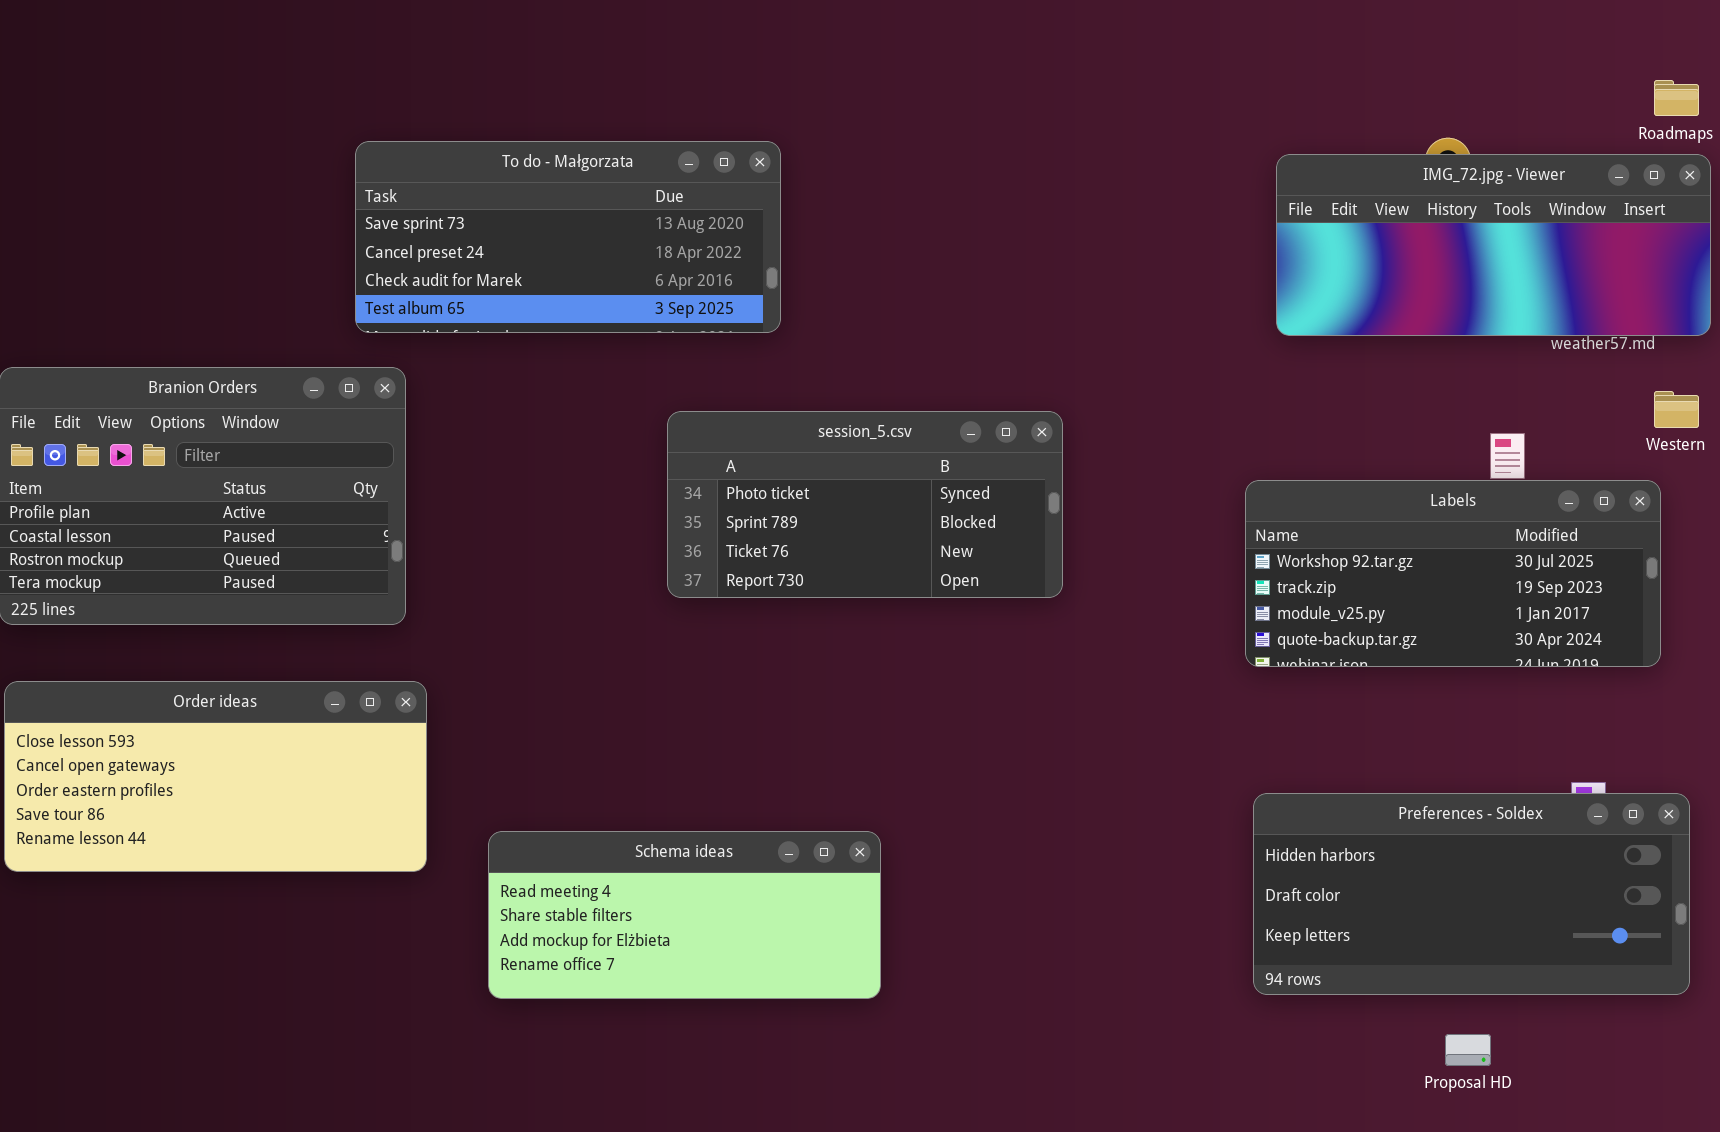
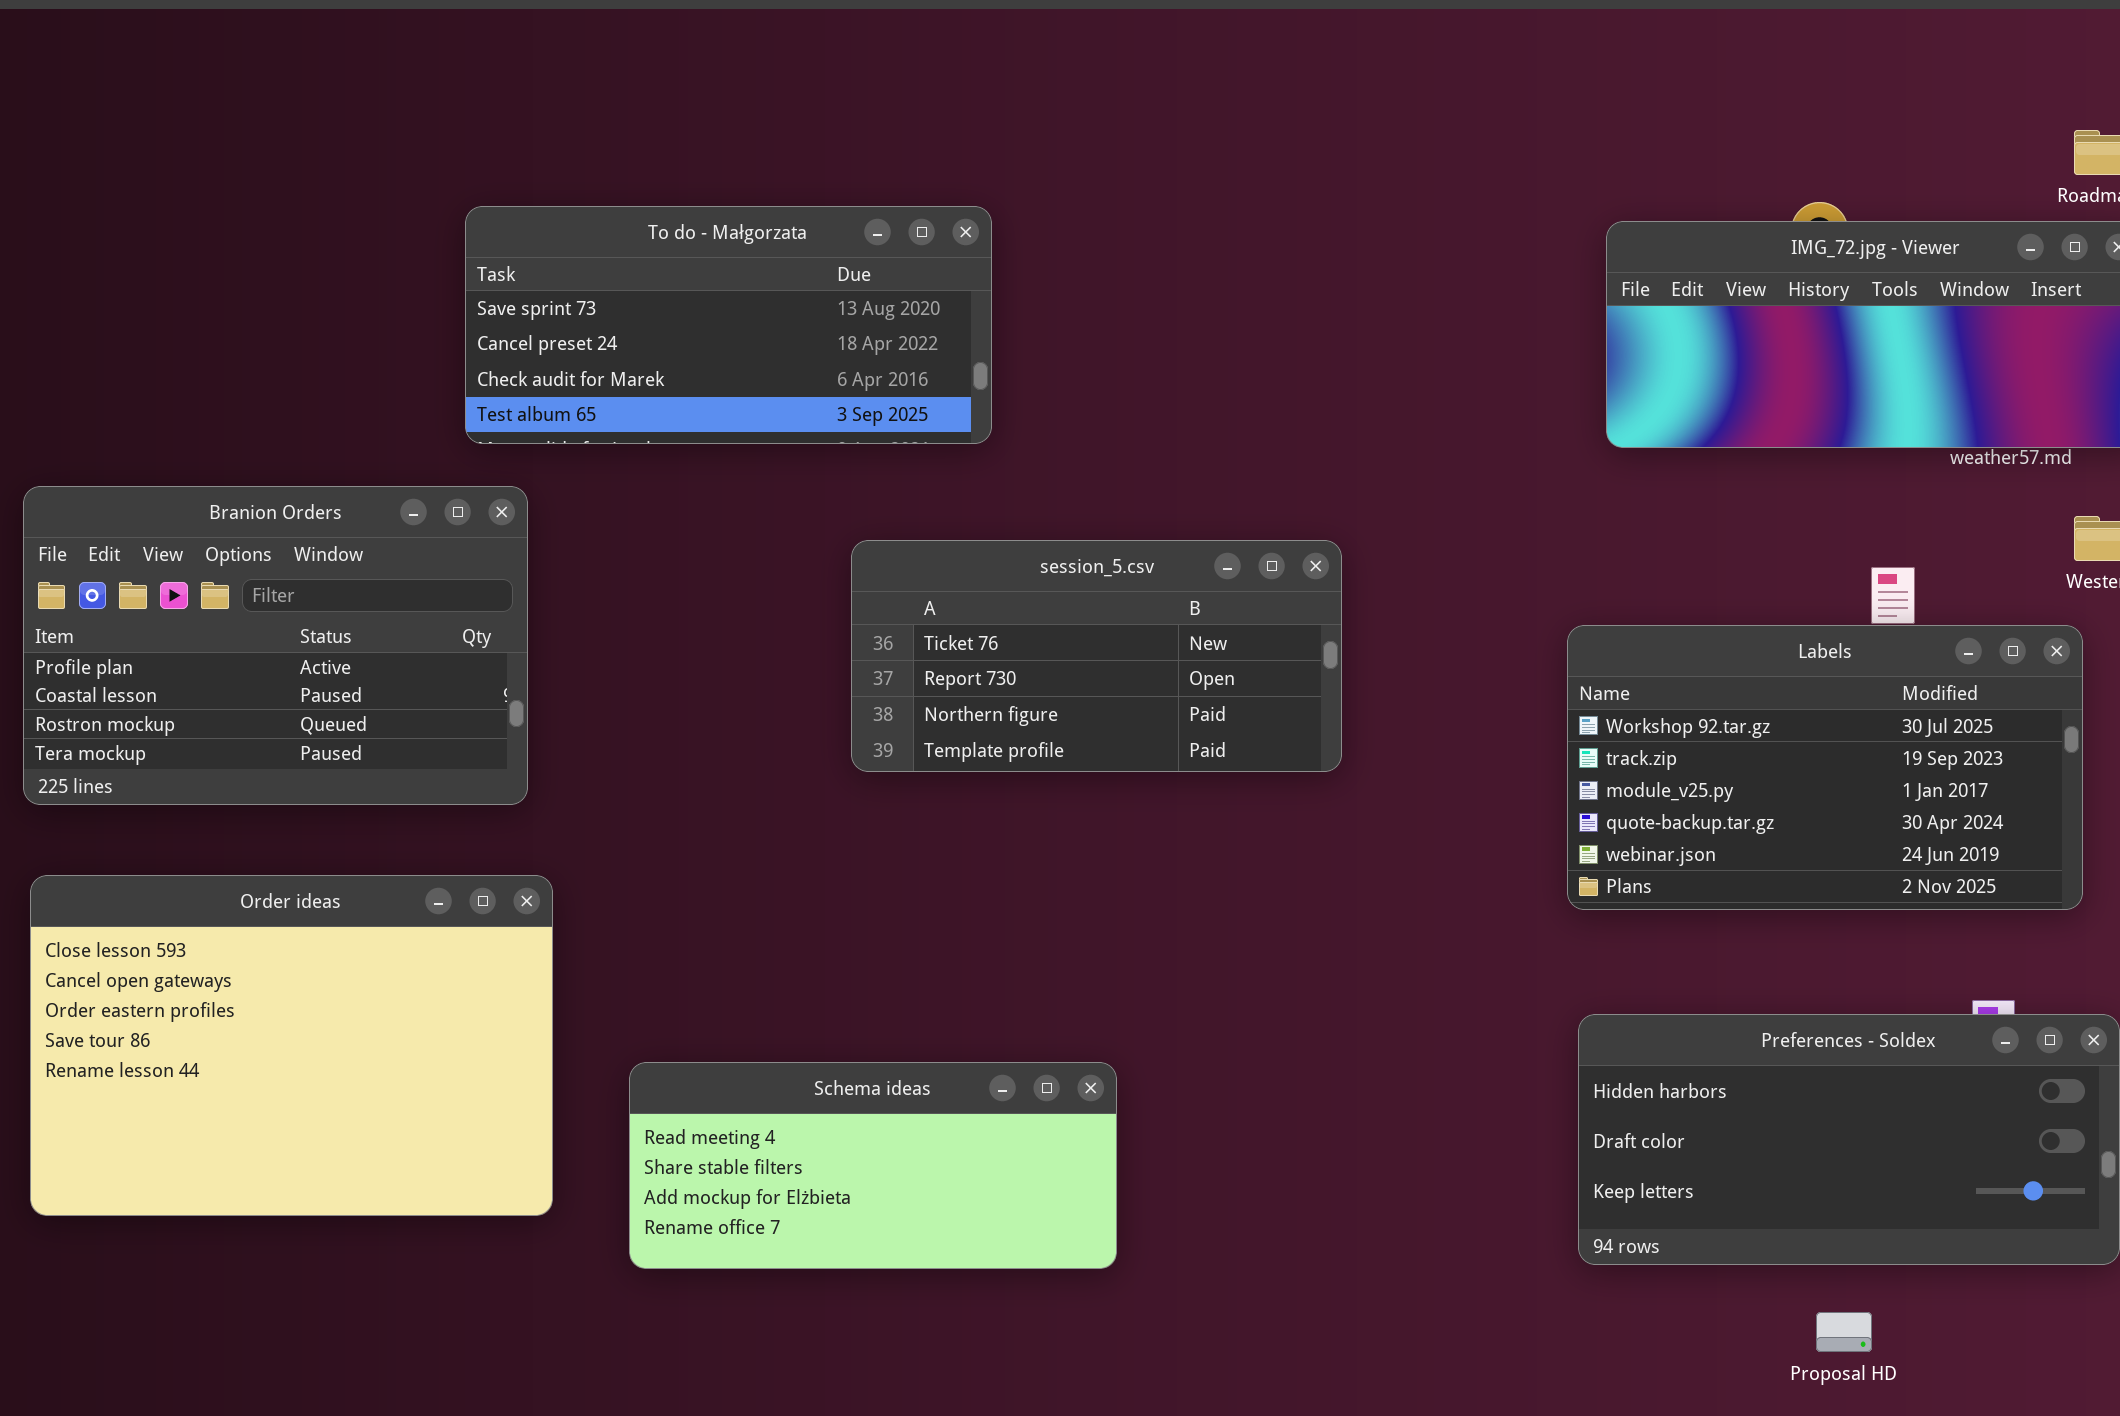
session_5.csv: [667,411,1063,598] -> [851,540,1342,772], scrolled down 2 rows
Labels: [1245,480,1661,667] -> [1567,625,2083,910], resized
Order ideas: [4,681,427,872] -> [30,875,553,1216], resized

